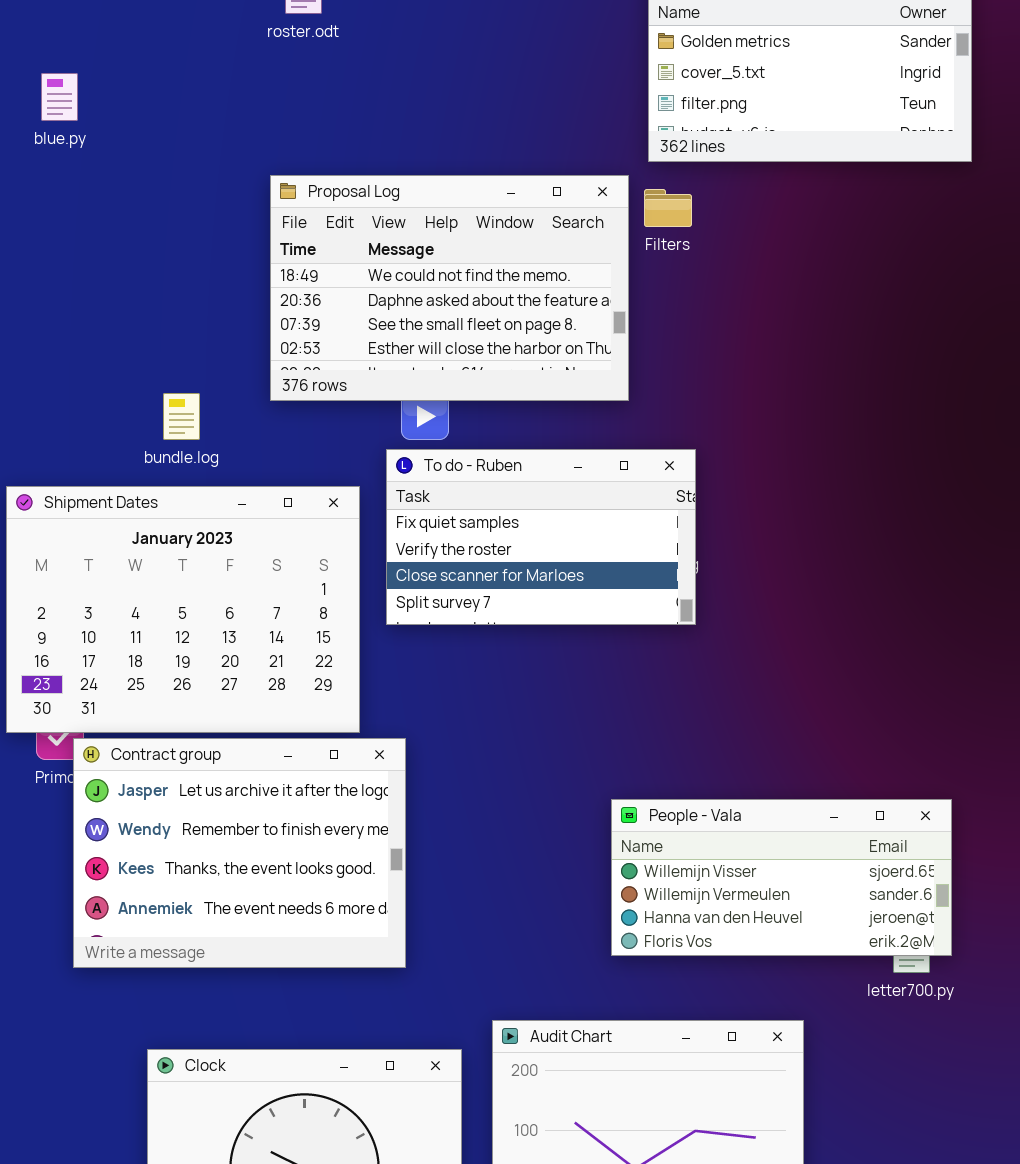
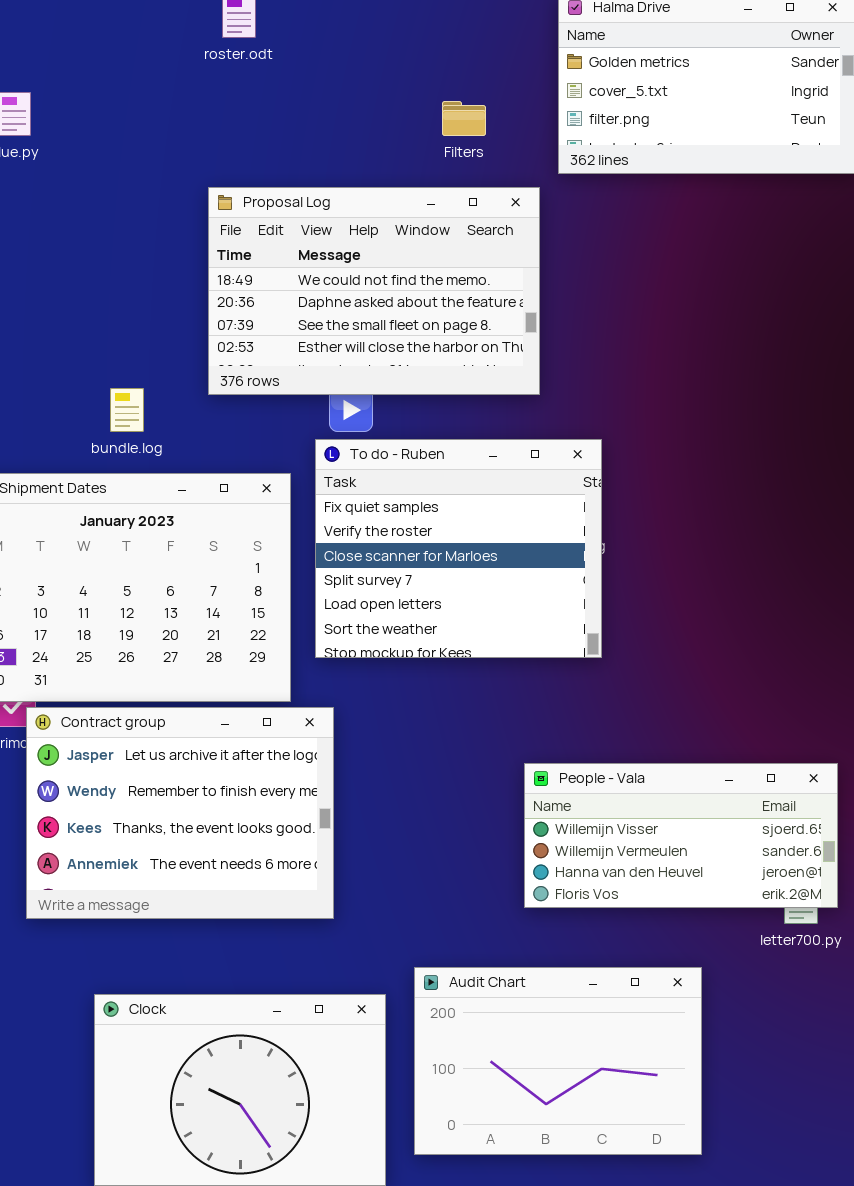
Filters: [644,189,692,227] -> [442,101,486,136], moved
To do - Ruben: [386,449,696,625] -> [315,439,602,658], resized

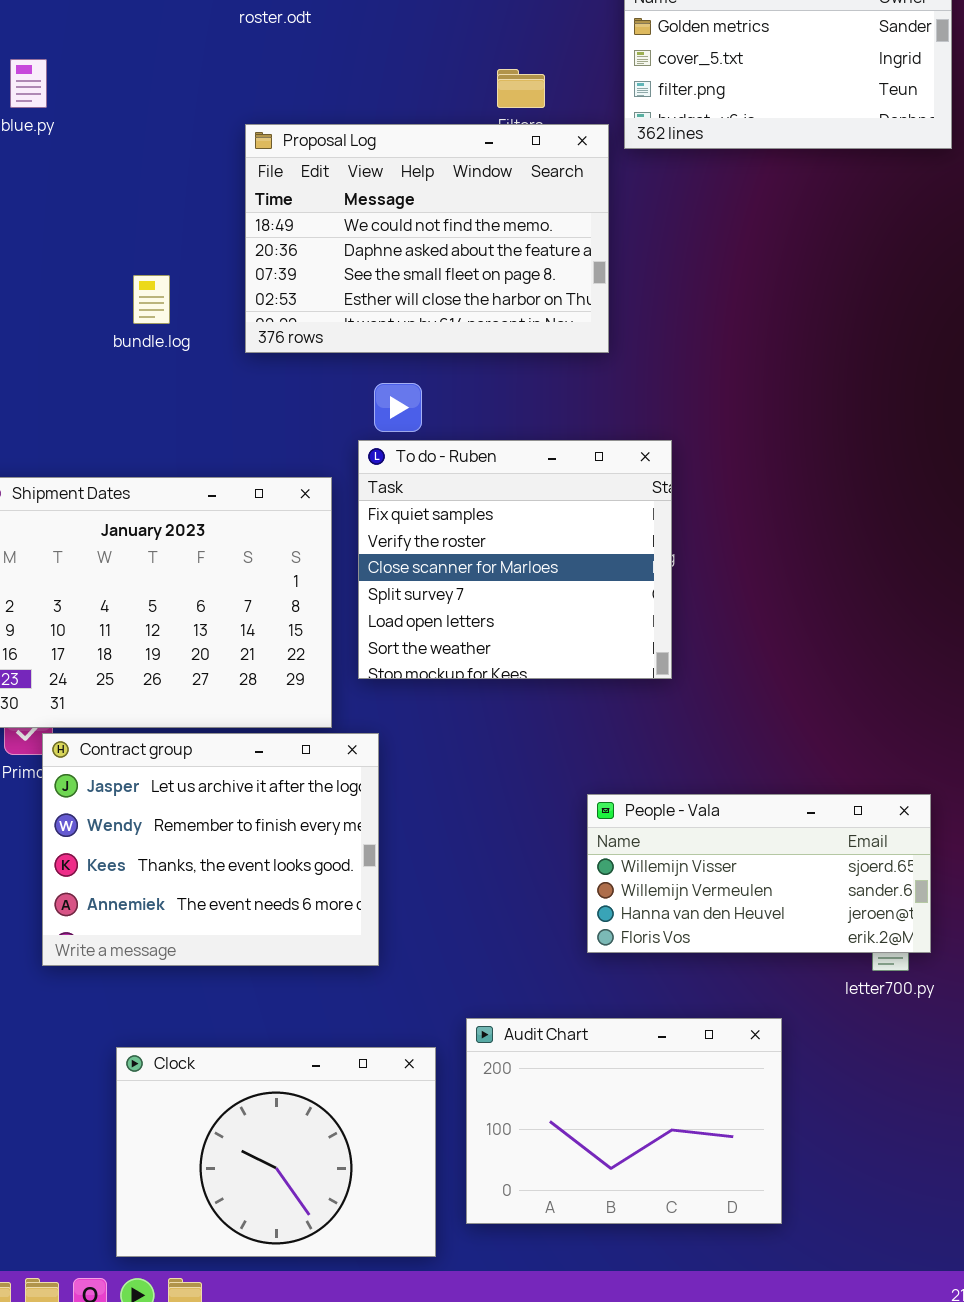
Proposal Log: [208,187,540,395] -> [245,124,609,353], moved
bundle.log: [110,388,144,432] -> [133,275,170,324], moved

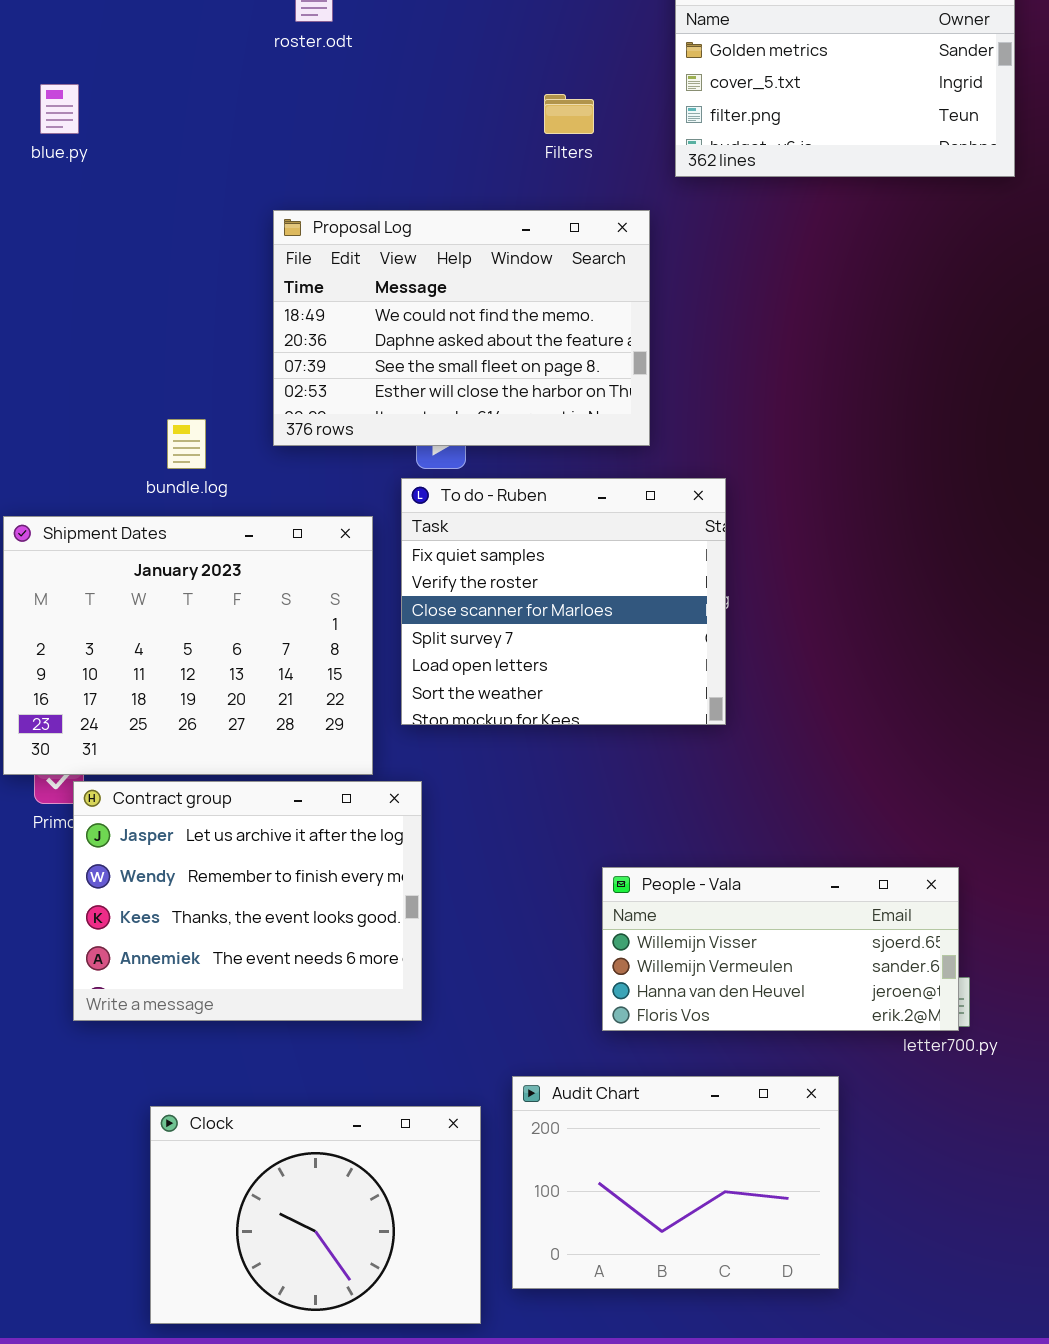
Proposal Log: [245,124,609,353] -> [273,210,650,446], moved
bundle.log: [133,275,170,324] -> [167,419,206,469], moved
People - Vala: [587,794,931,953] -> [602,867,959,1031], moved

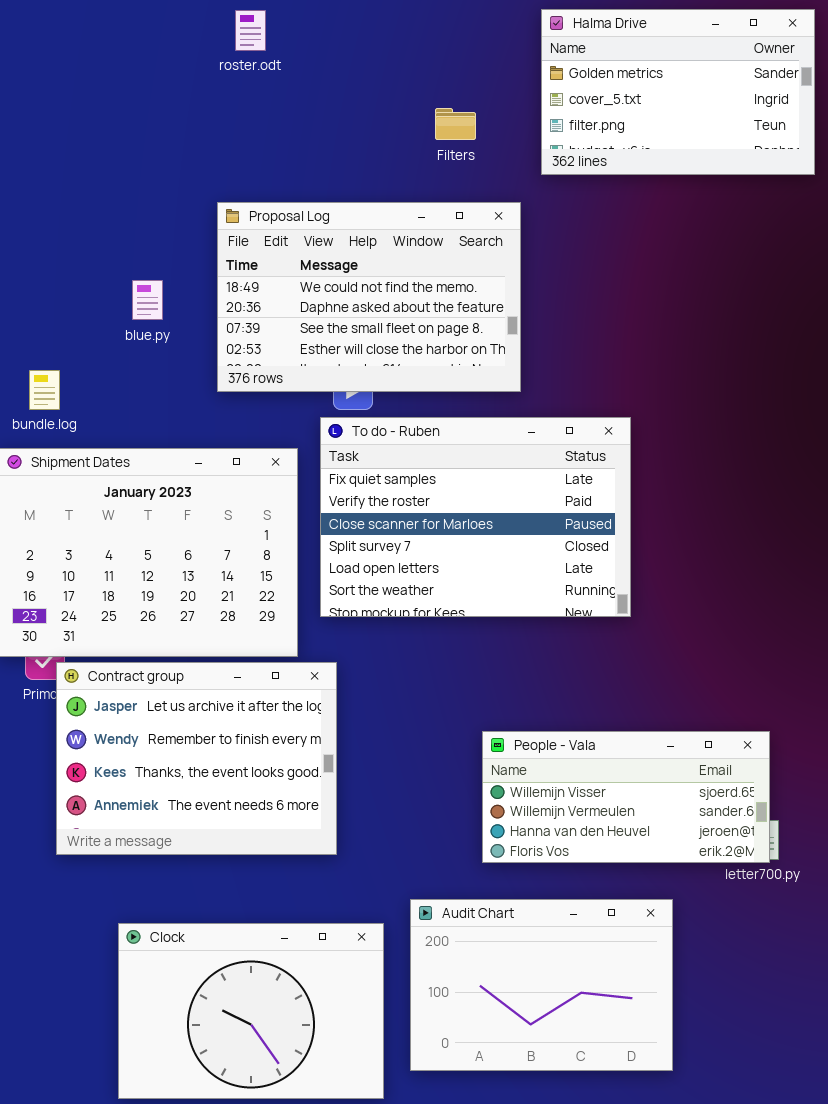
blue.py: [40,84,79,134] -> [132,280,163,320], moved
bundle.log: [167,419,206,469] -> [29,370,60,410], moved
To do - Ruben: [401,478,726,725] -> [320,417,631,617], resized

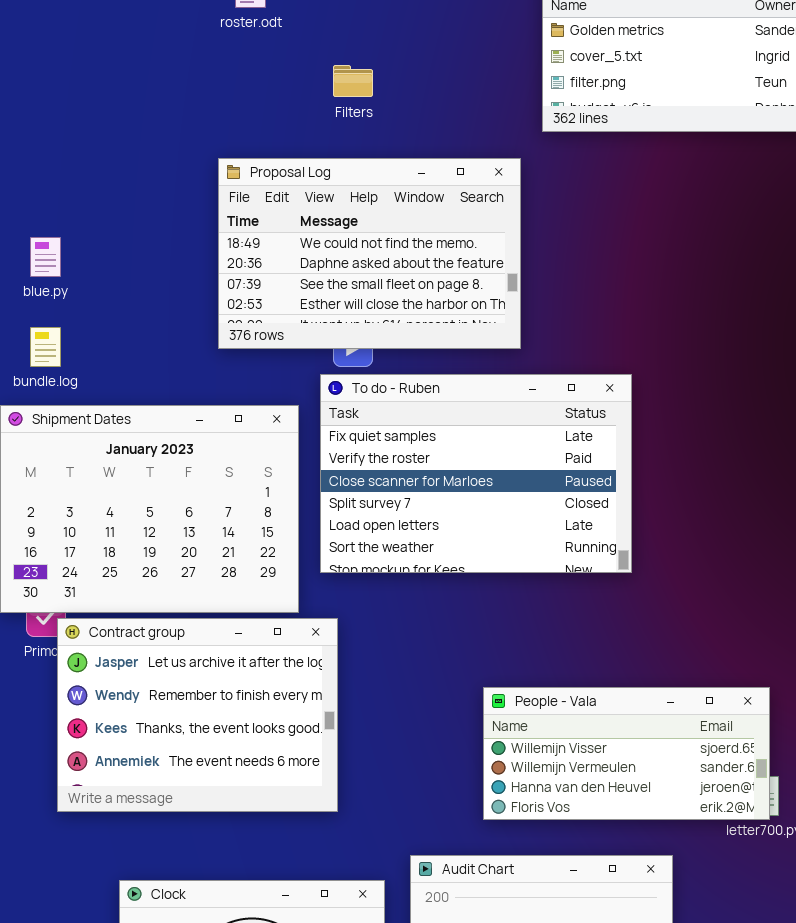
Filters: [435,108,476,140] -> [333,65,373,97], moved
blue.py: [132,280,163,320] -> [30,237,61,277], moved

